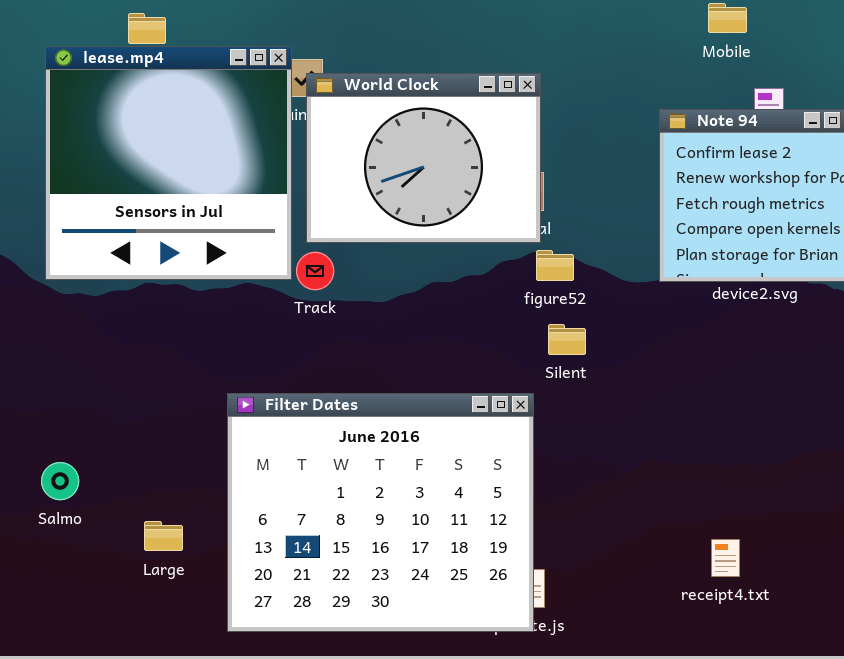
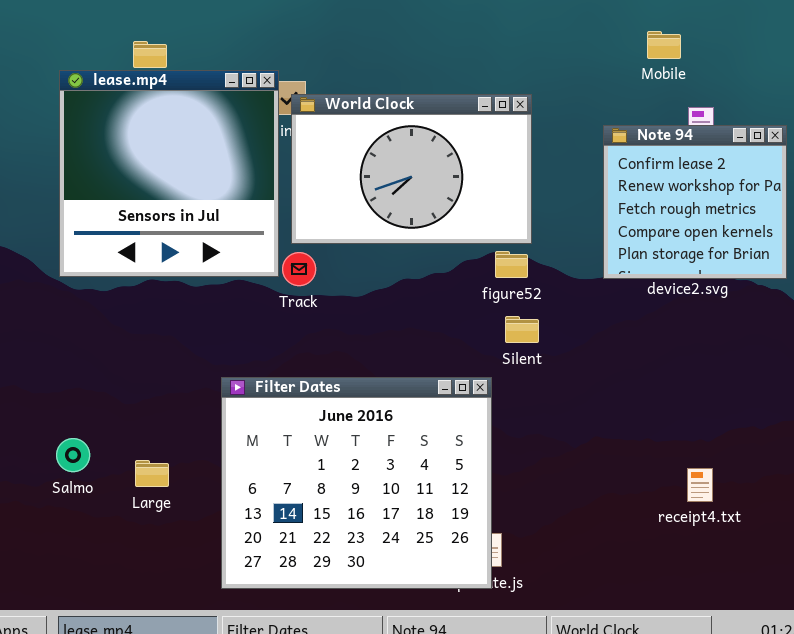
World Clock: [306,73,541,243] -> [291,94,532,244], resized
Large: [144,521,183,551] -> [135,460,169,487], moved
receipt4.txt: [711,539,740,577] -> [687,468,713,502], moved

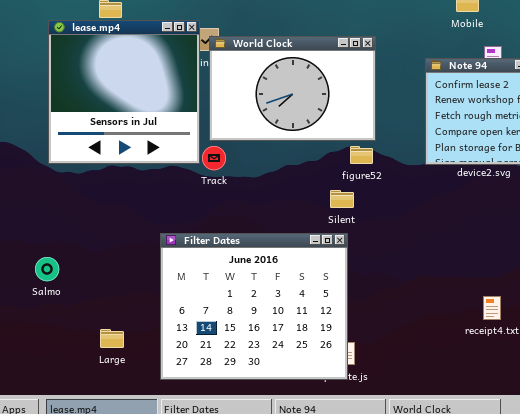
Silent: [505,316,539,343] -> [330,190,354,208], moved
Salmo: [56,438,90,472] -> [35,257,59,281], moved
Large: [135,460,169,487] -> [100,329,124,348], moved

